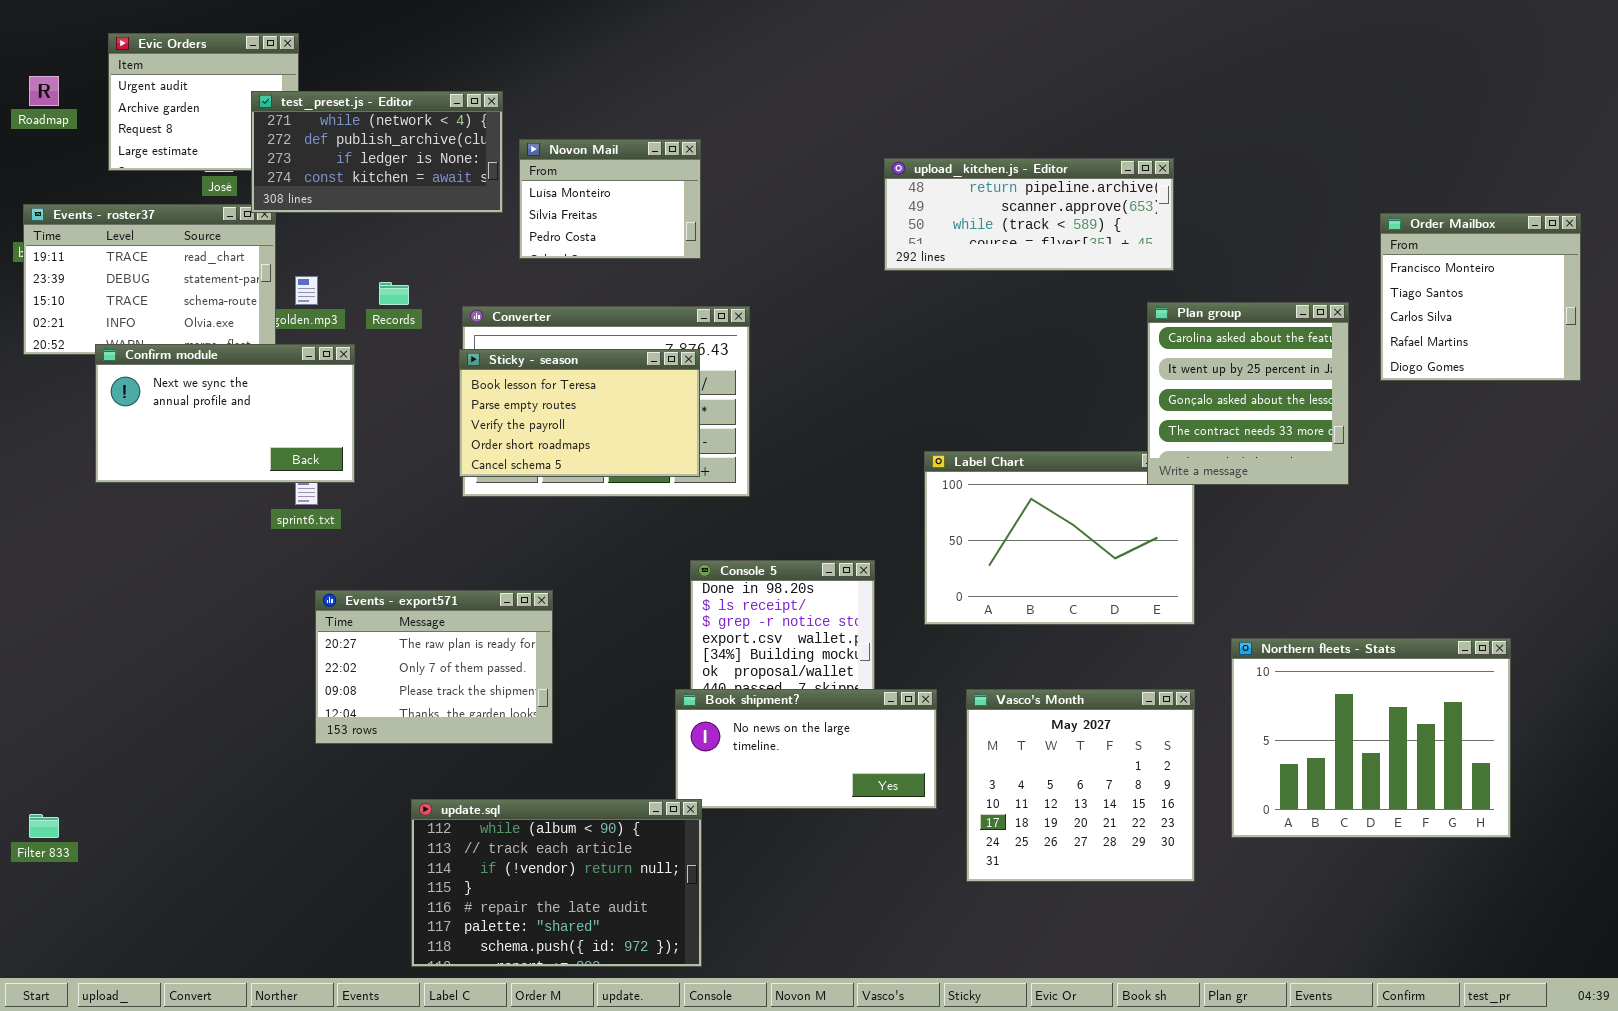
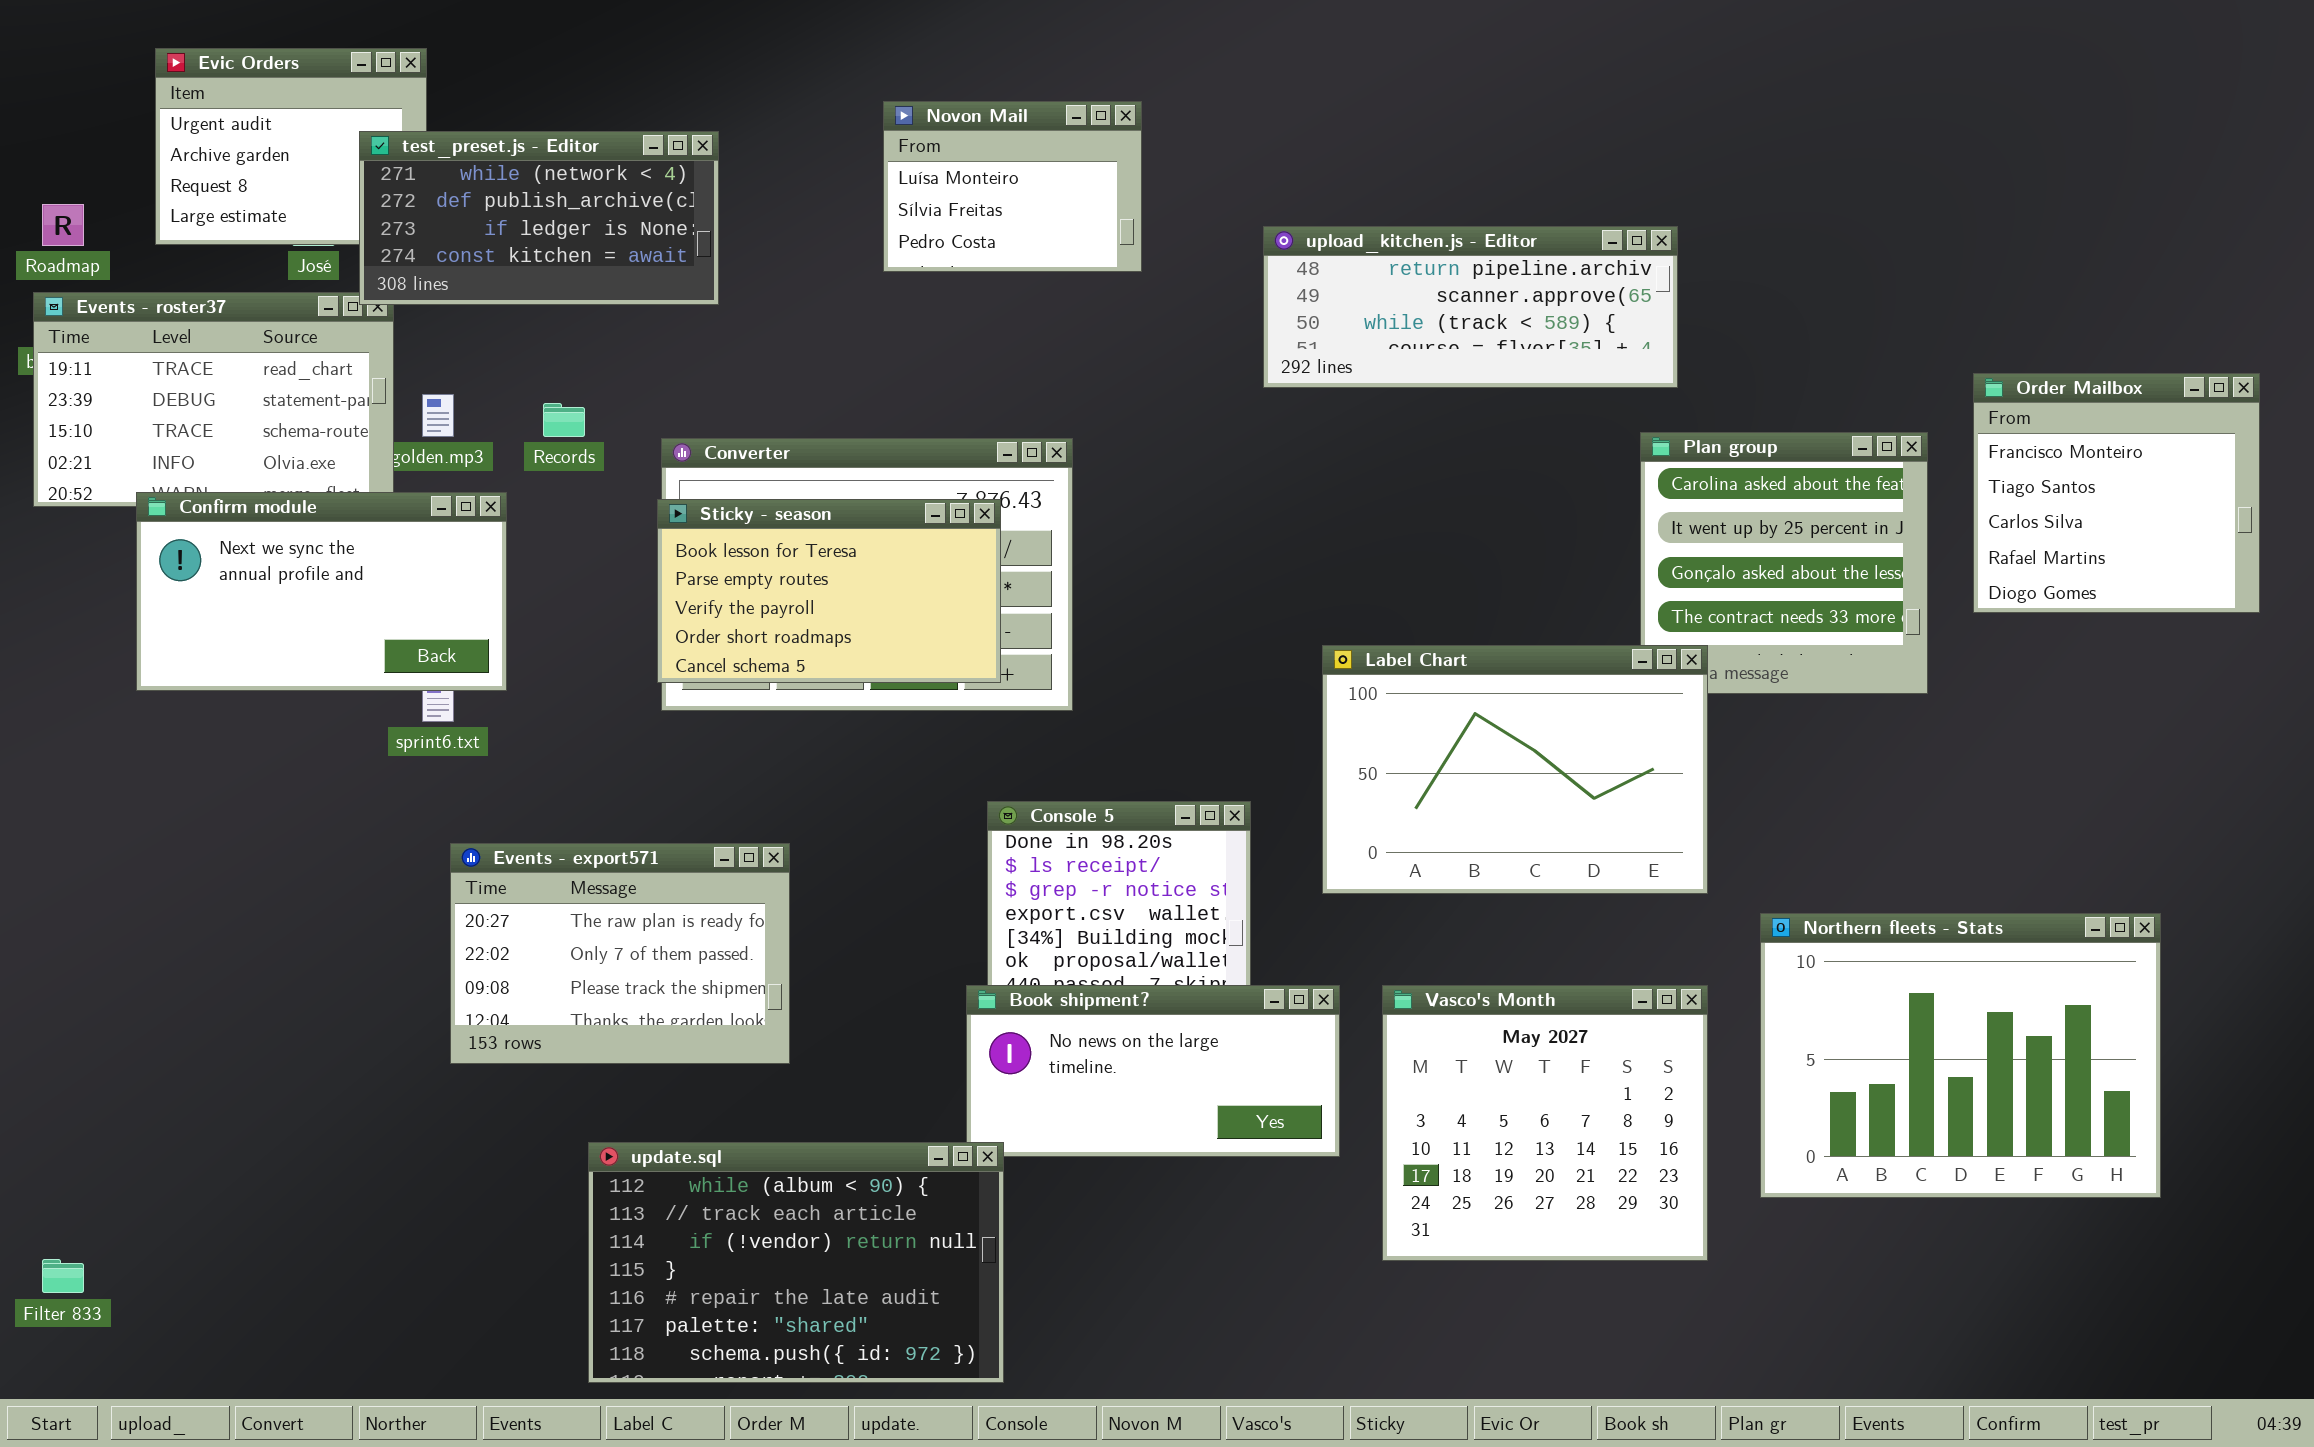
Roadmap: [29,76,59,106] -> [42,204,84,246], moved
Novon Mail: [519,139,701,259] -> [883,101,1142,272], moved
Order Mailbox: [1380,213,1581,381] -> [1973,373,2260,613], moved
Label Chart: [924,451,1195,625] -> [1322,645,1708,894], raised
Filter 833: [29,814,59,838] -> [42,1259,84,1293], moved

